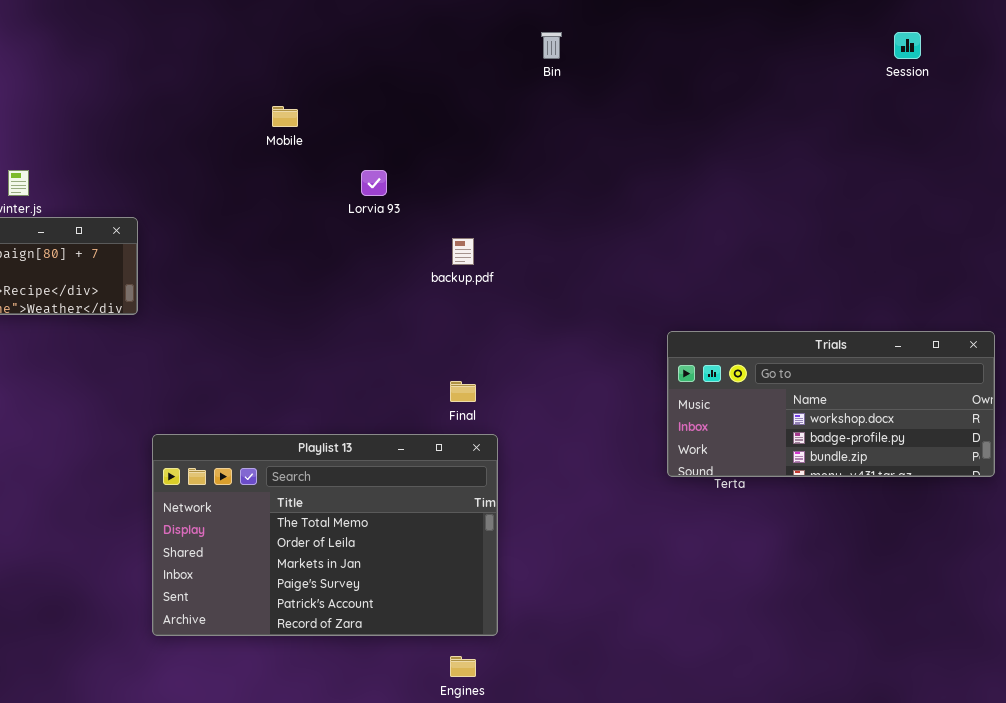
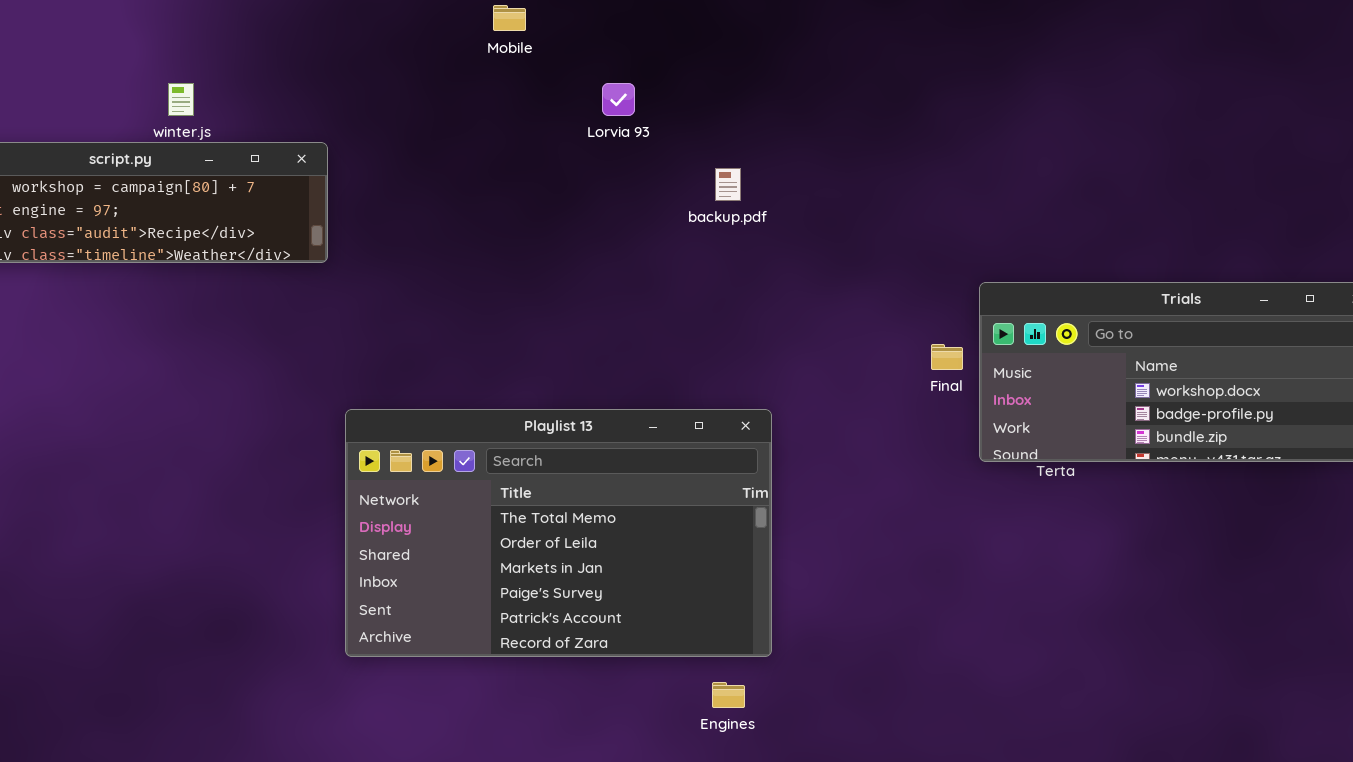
Final: [450,381,476,402] -> [931,344,963,370], moved

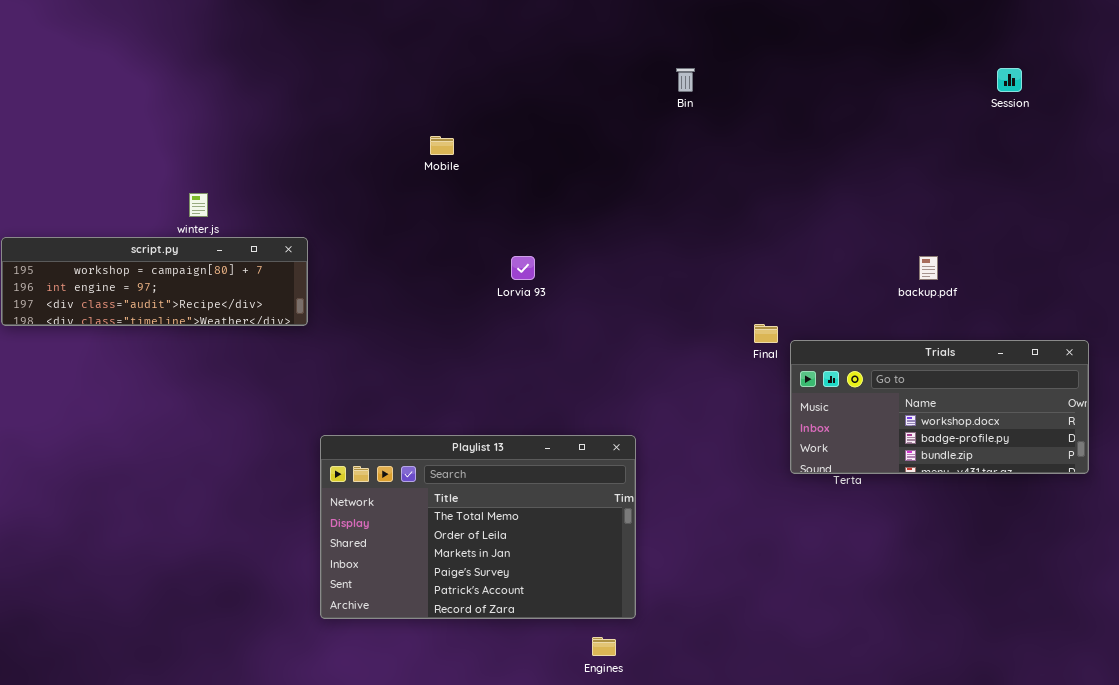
Lorvia 93: [602,83,635,116] -> [511,256,535,280], moved
backup.pdf: [715,168,741,201] -> [919,256,938,280], moved
Final: [931,344,963,370] -> [754,324,778,343], moved

